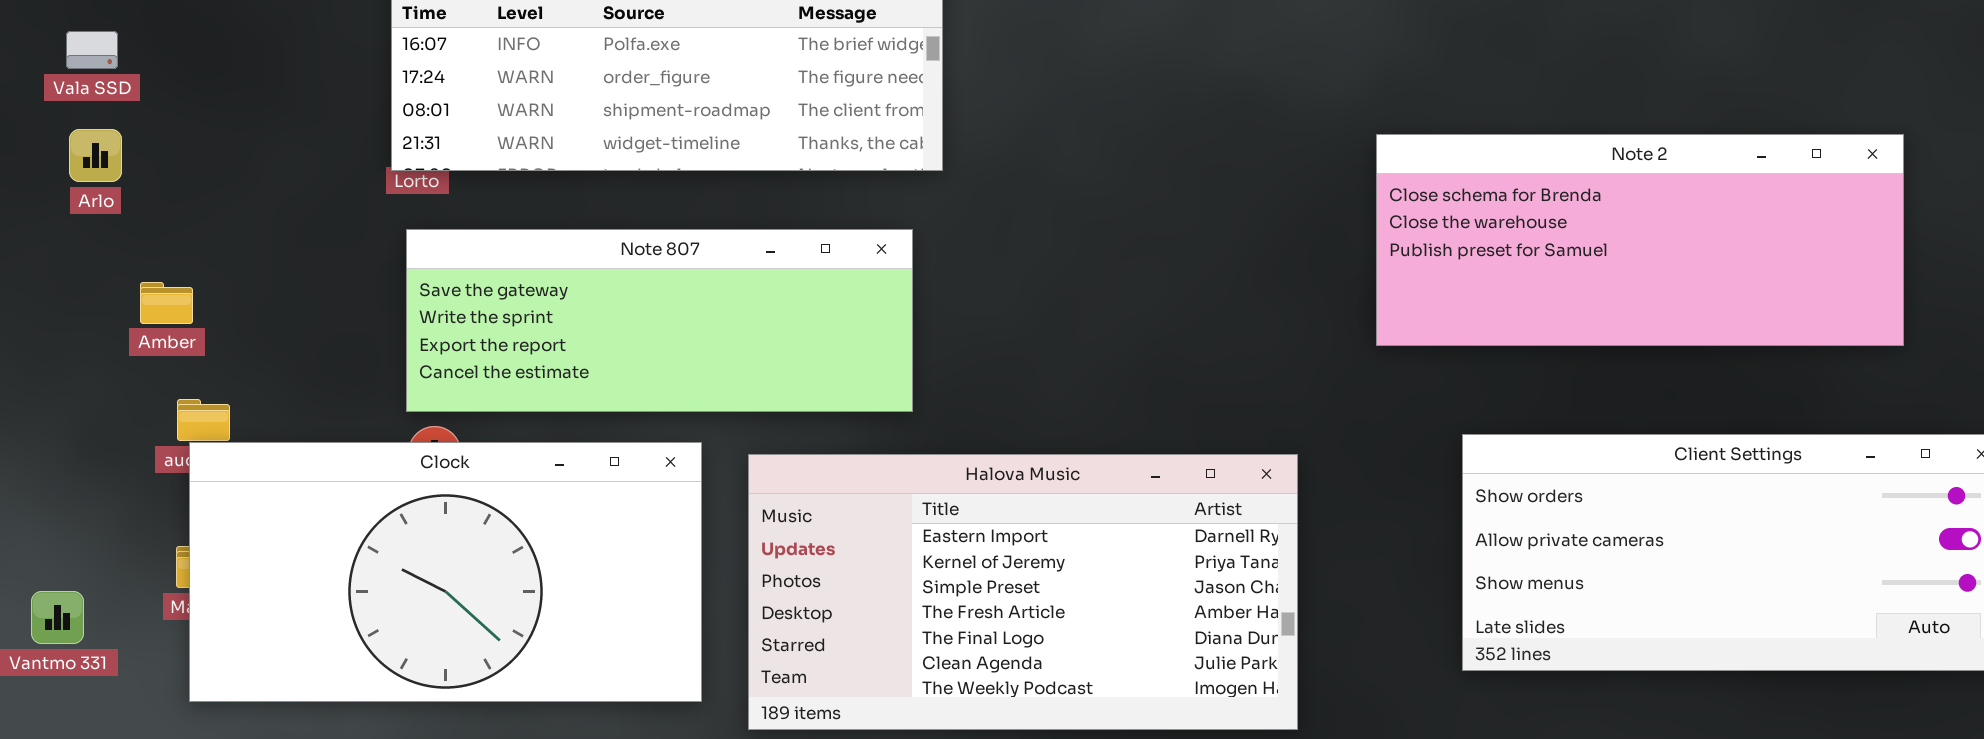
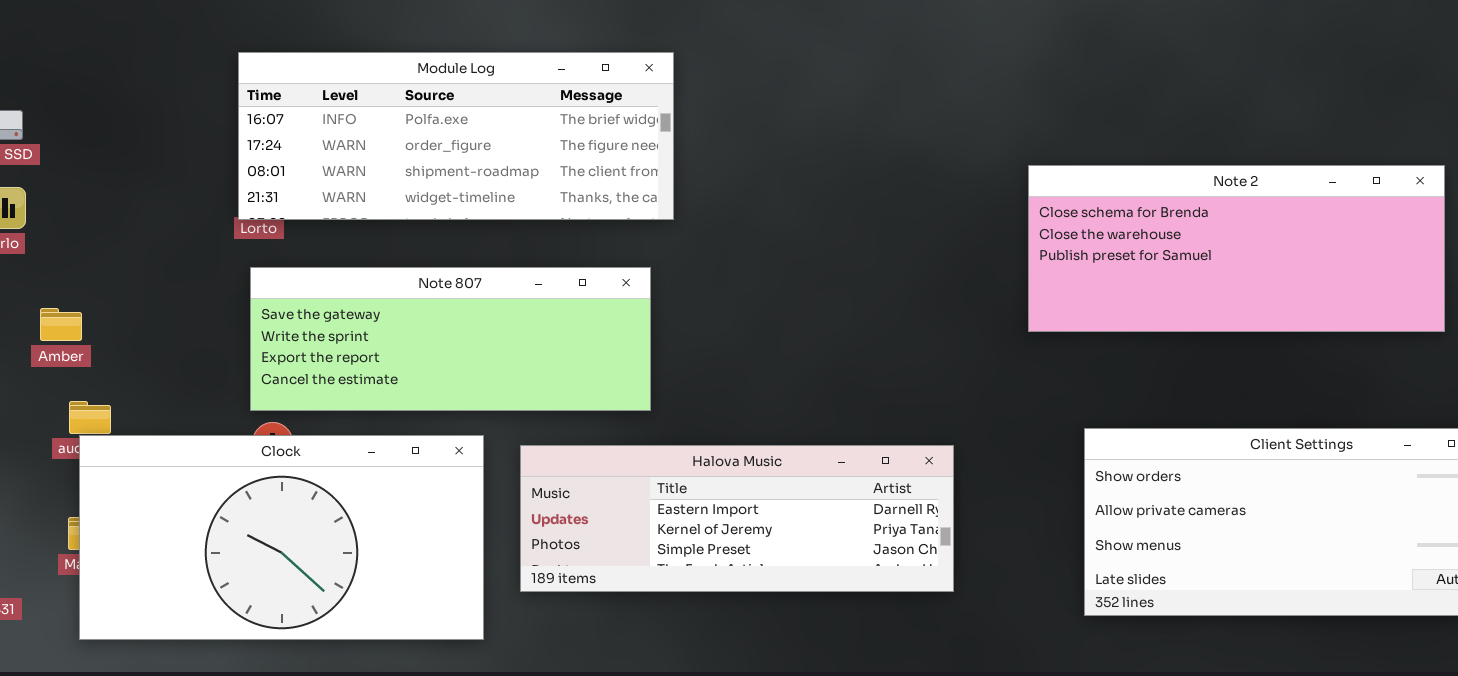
Note 2: [1376,134,1904,346] -> [1028,165,1445,332], moved
Halova Music: [748,454,1298,730] -> [520,445,954,592], resized

